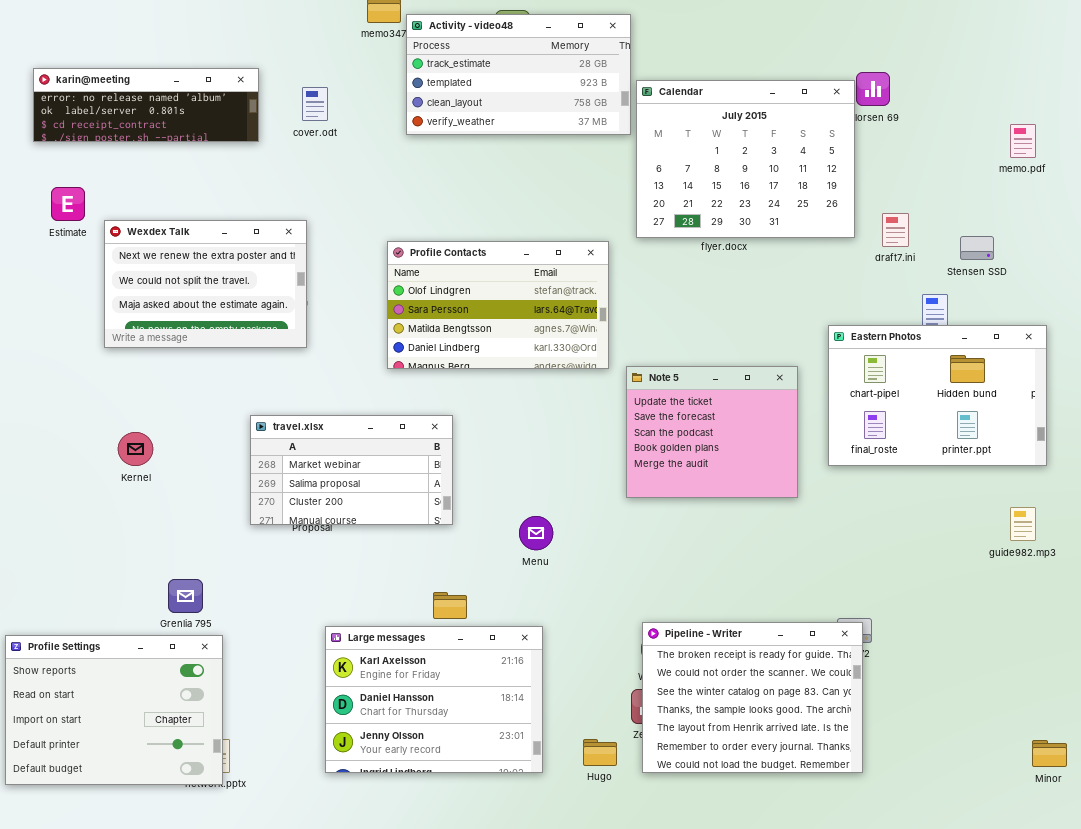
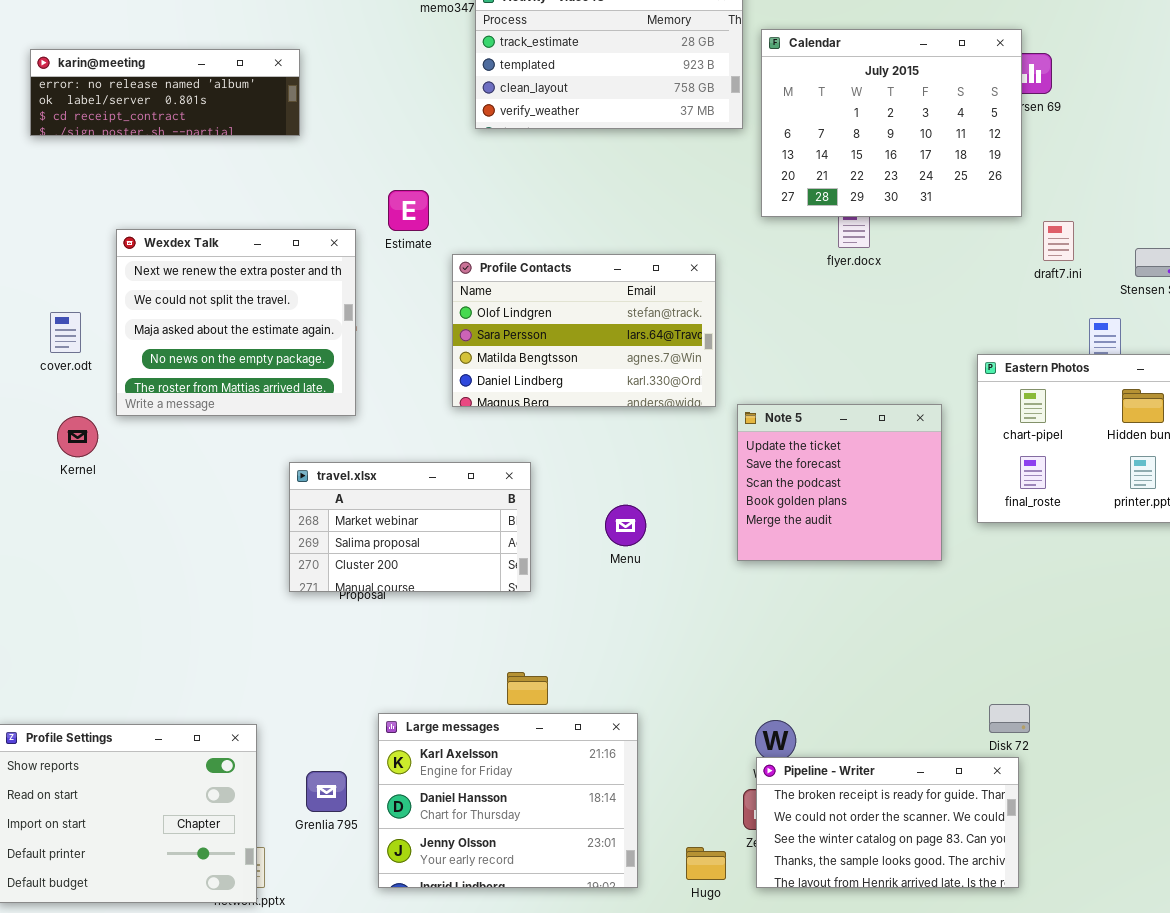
Calendar: [636,80,855,238] -> [761,29,1022,217], moved
cover.odt: [302,87,328,121] -> [50,312,81,353], moved
Estimate: [51,187,85,221] -> [388,190,429,231], moved
Wexdex Talk: [104,220,307,348] -> [116,229,356,416], resized
Kernel: [118,432,153,466] -> [57,416,98,457], moved
Menu: [519,516,553,550] -> [605,505,646,546], moved
Grenlia 795: [168,579,203,613] -> [306,771,347,812], moved
Pipeline - Writer: [642,622,863,773] -> [756,757,1019,888], resized

